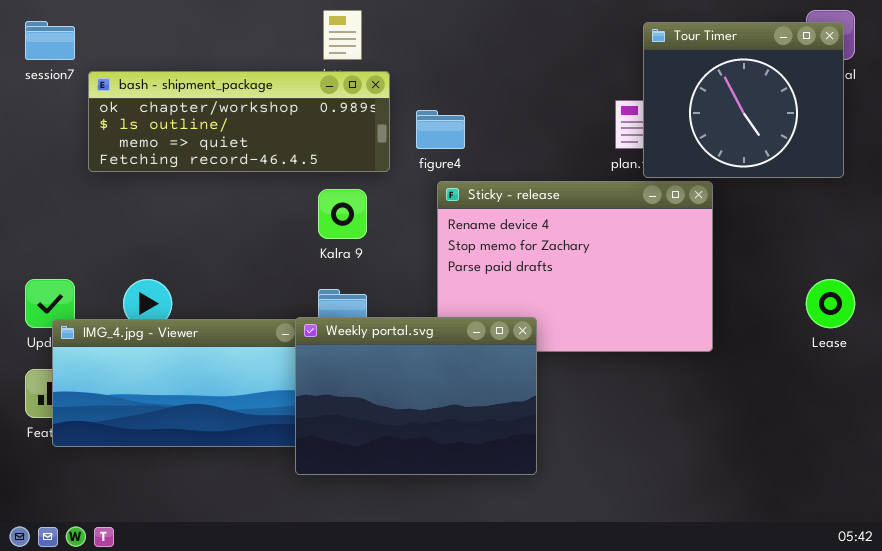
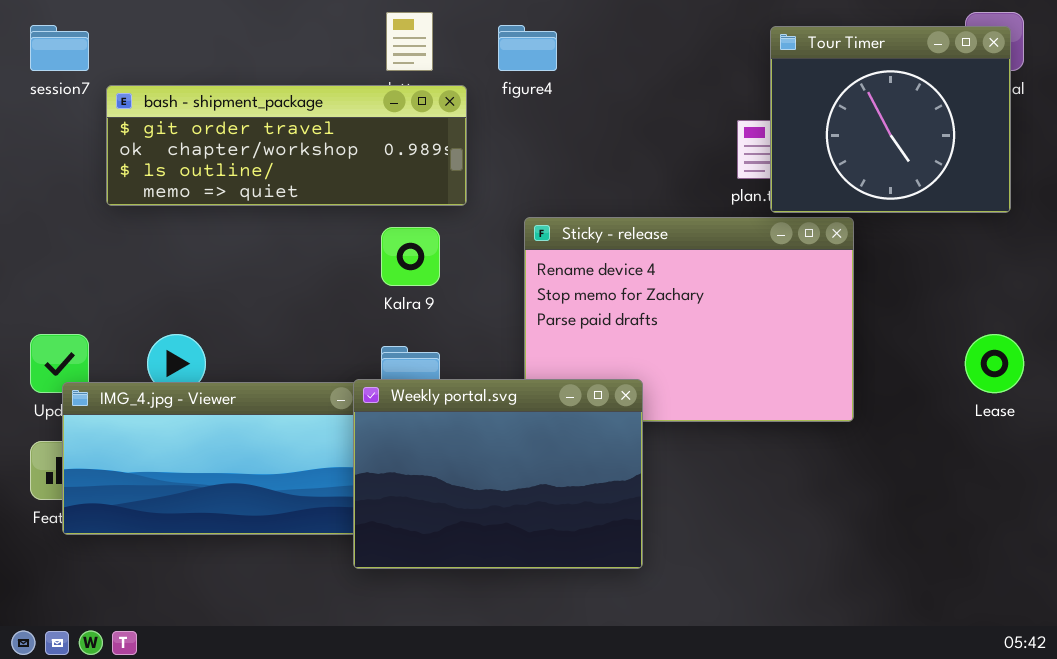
bash - shipment_package: [88,71,390,172] -> [106,85,467,206], scrolled up 1 row
figure4: [416,110,465,149] -> [498,25,557,71], moved

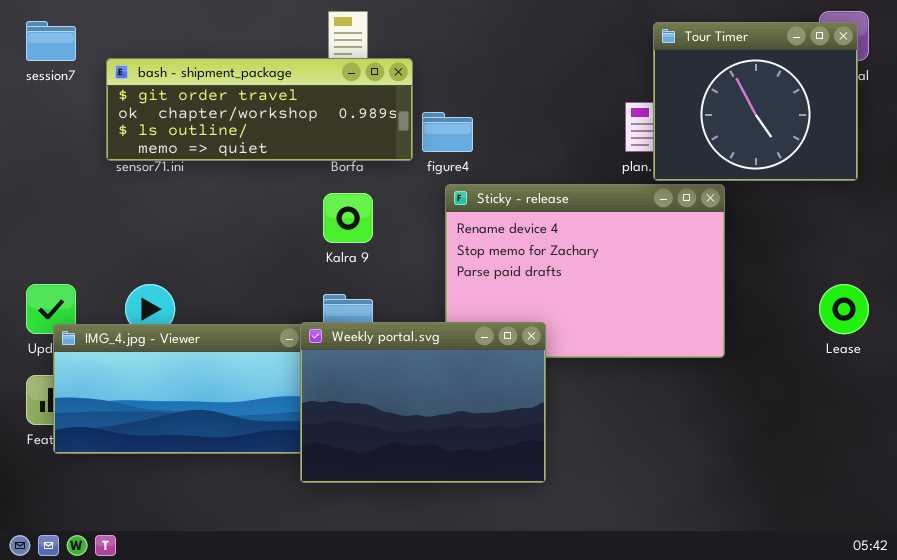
figure4: [498,25,557,71] -> [422,112,473,152], moved
bash - shipment_package: [106,85,467,206] -> [106,58,413,161], moved

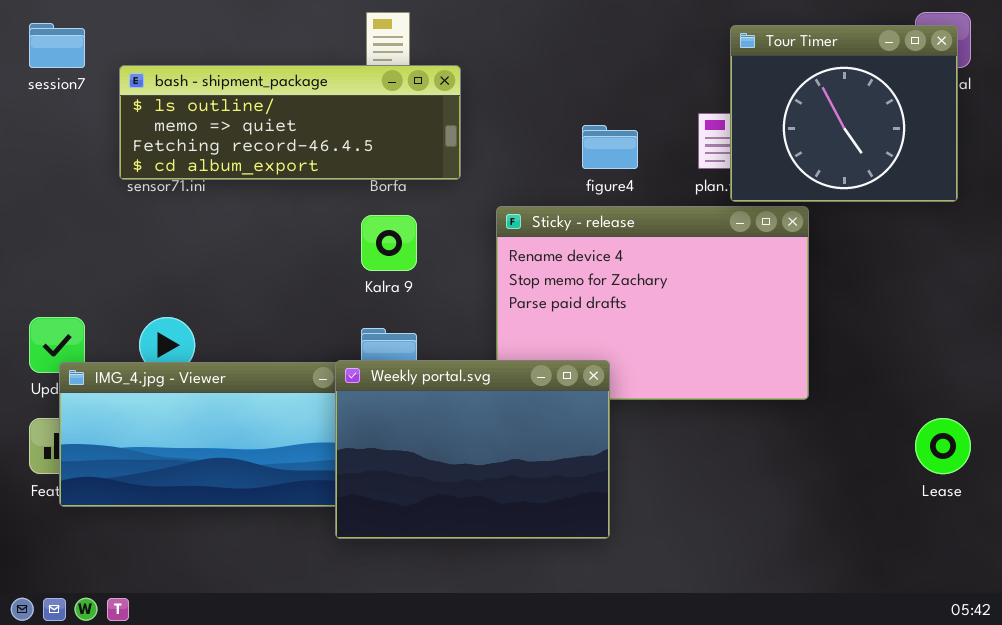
bash - shipment_package: [106,58,413,161] -> [119,65,461,180], scrolled down 2 rows
figure4: [422,112,473,152] -> [582,125,638,169], moved
Lease: [819,284,869,334] -> [915,418,971,474], moved

